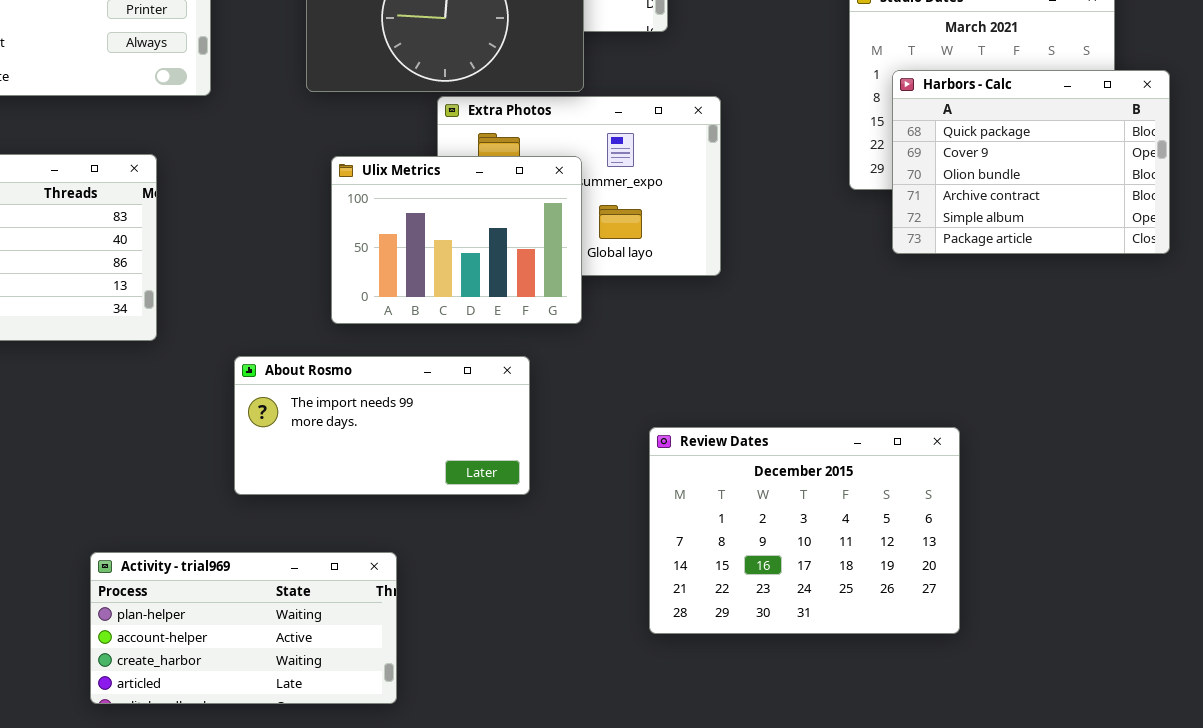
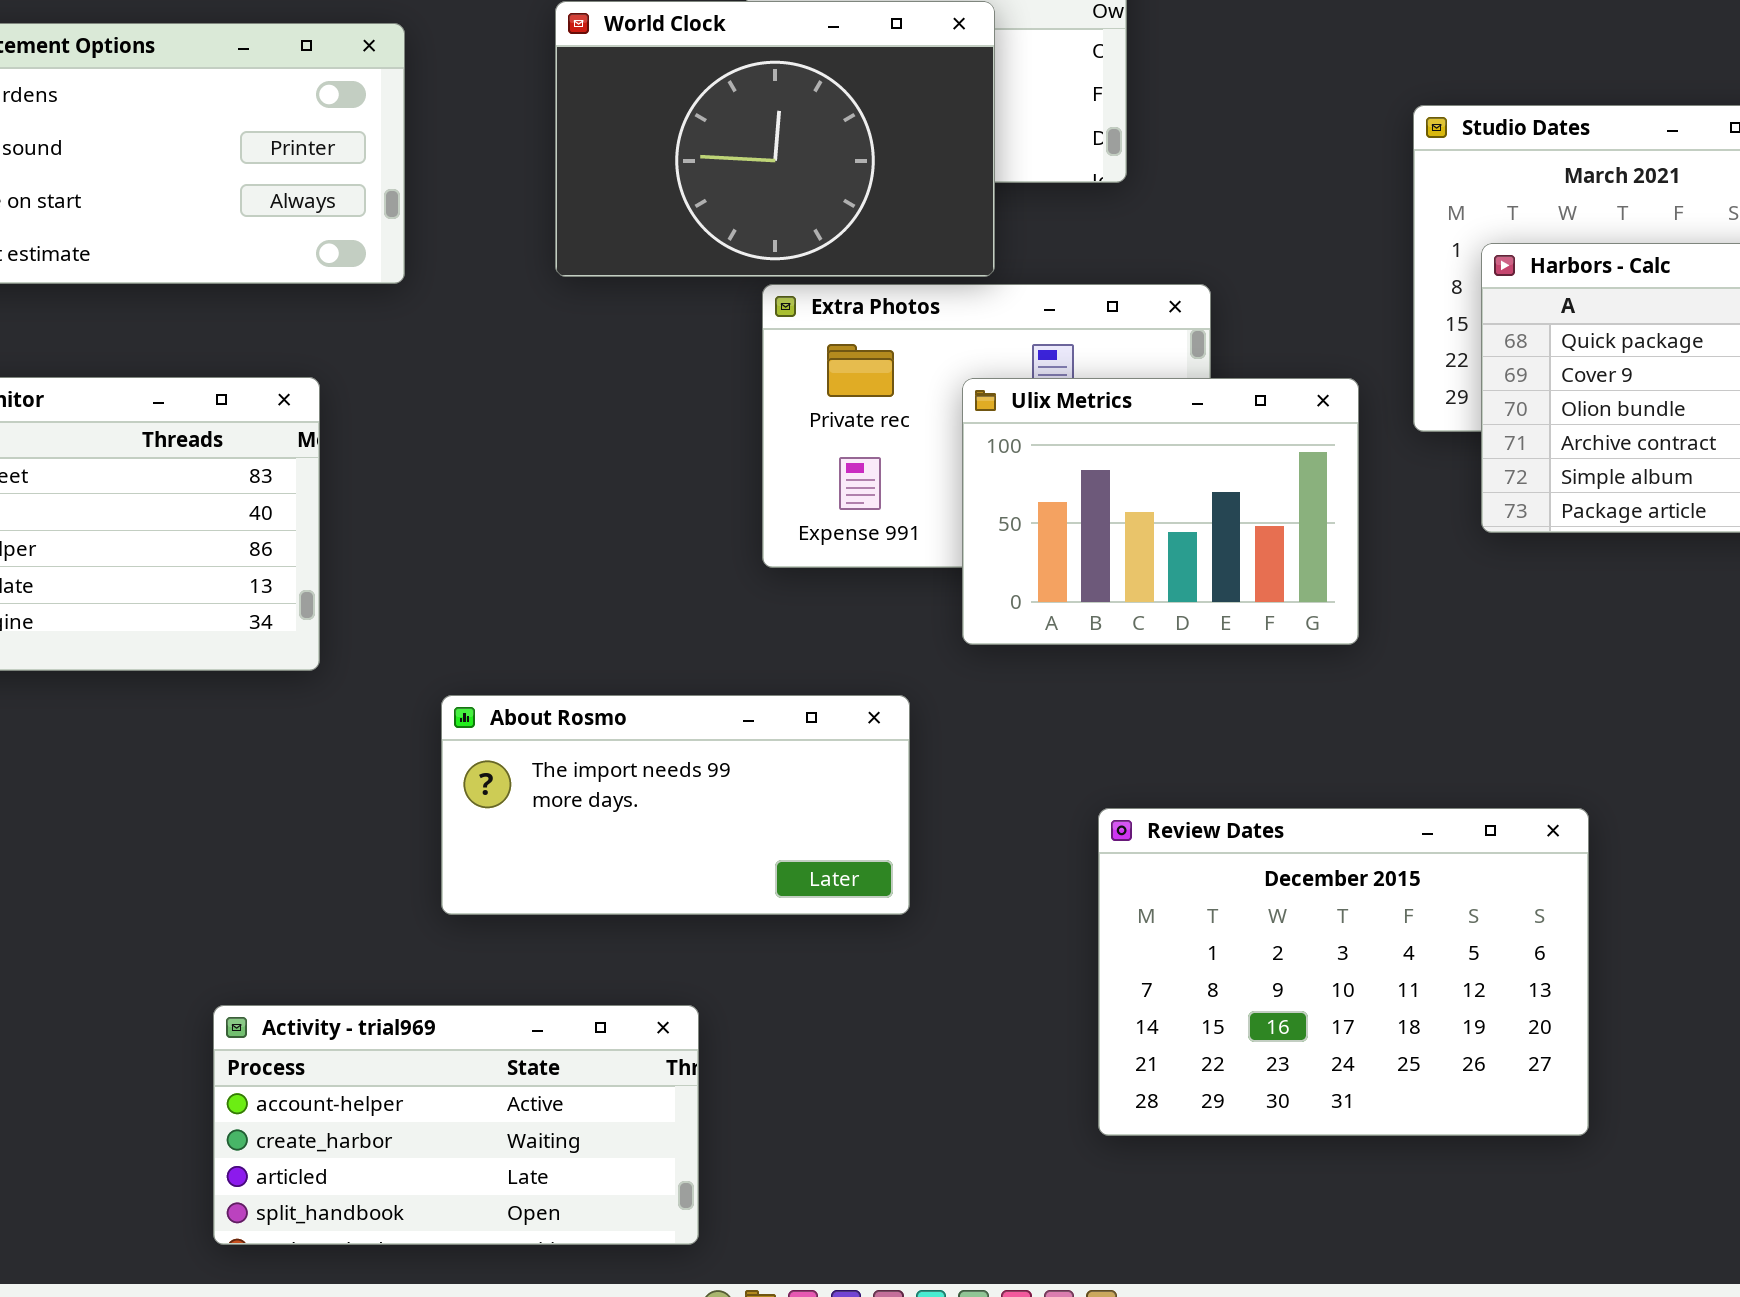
Ulix Metrics: [331,156,582,324] -> [962,378,1359,645], moved
Activity - trial969: [90,552,397,704] -> [213,1005,699,1245], scrolled down 1 row

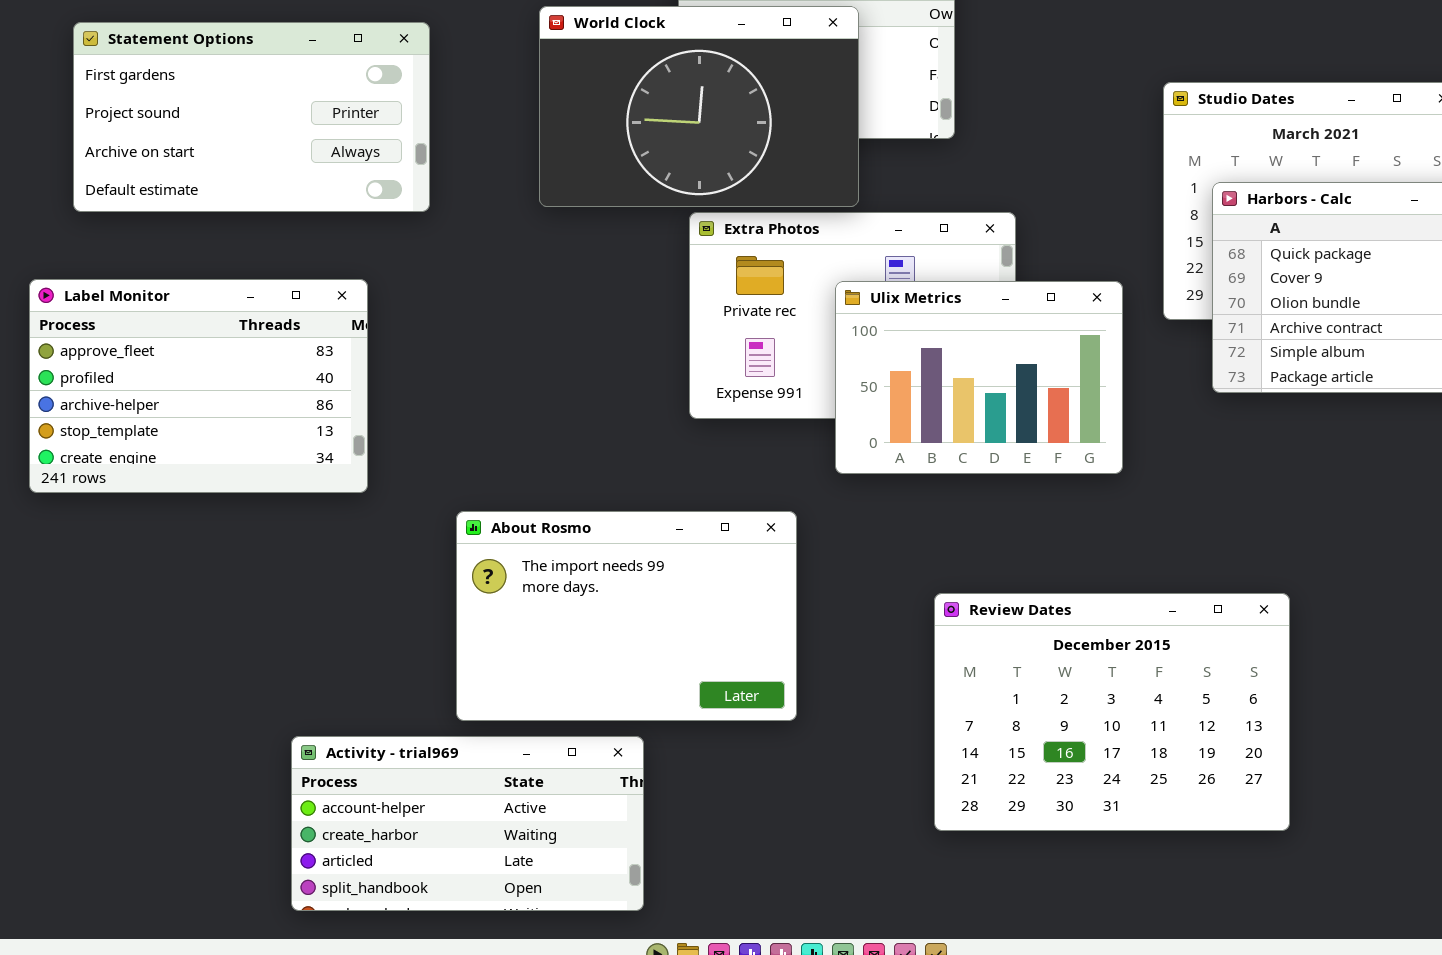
About Rosmo: [441,695,910,915] -> [456,511,797,721], resized

